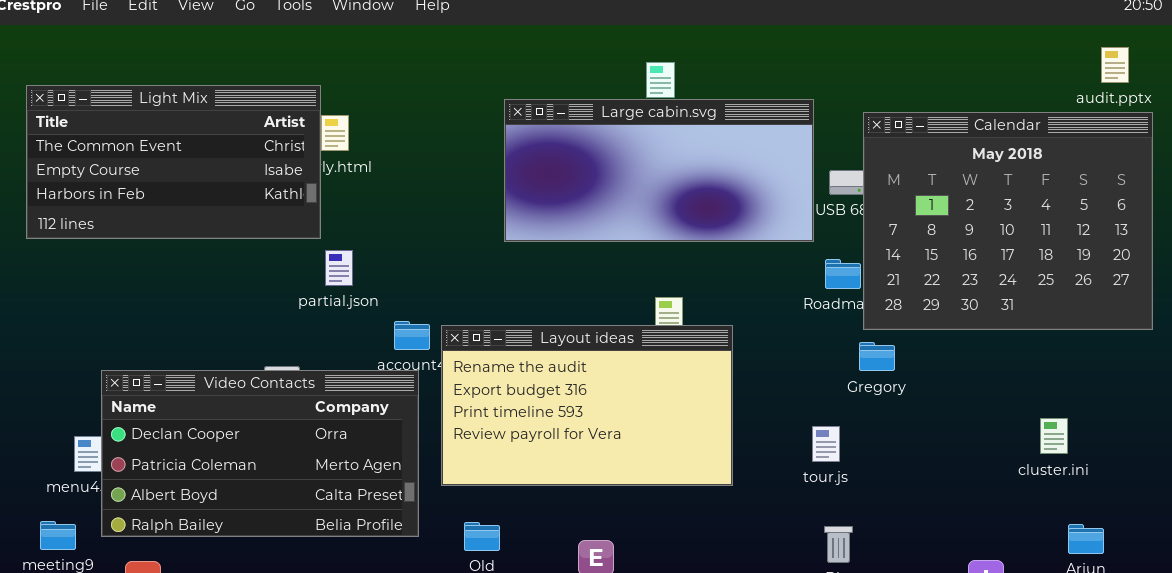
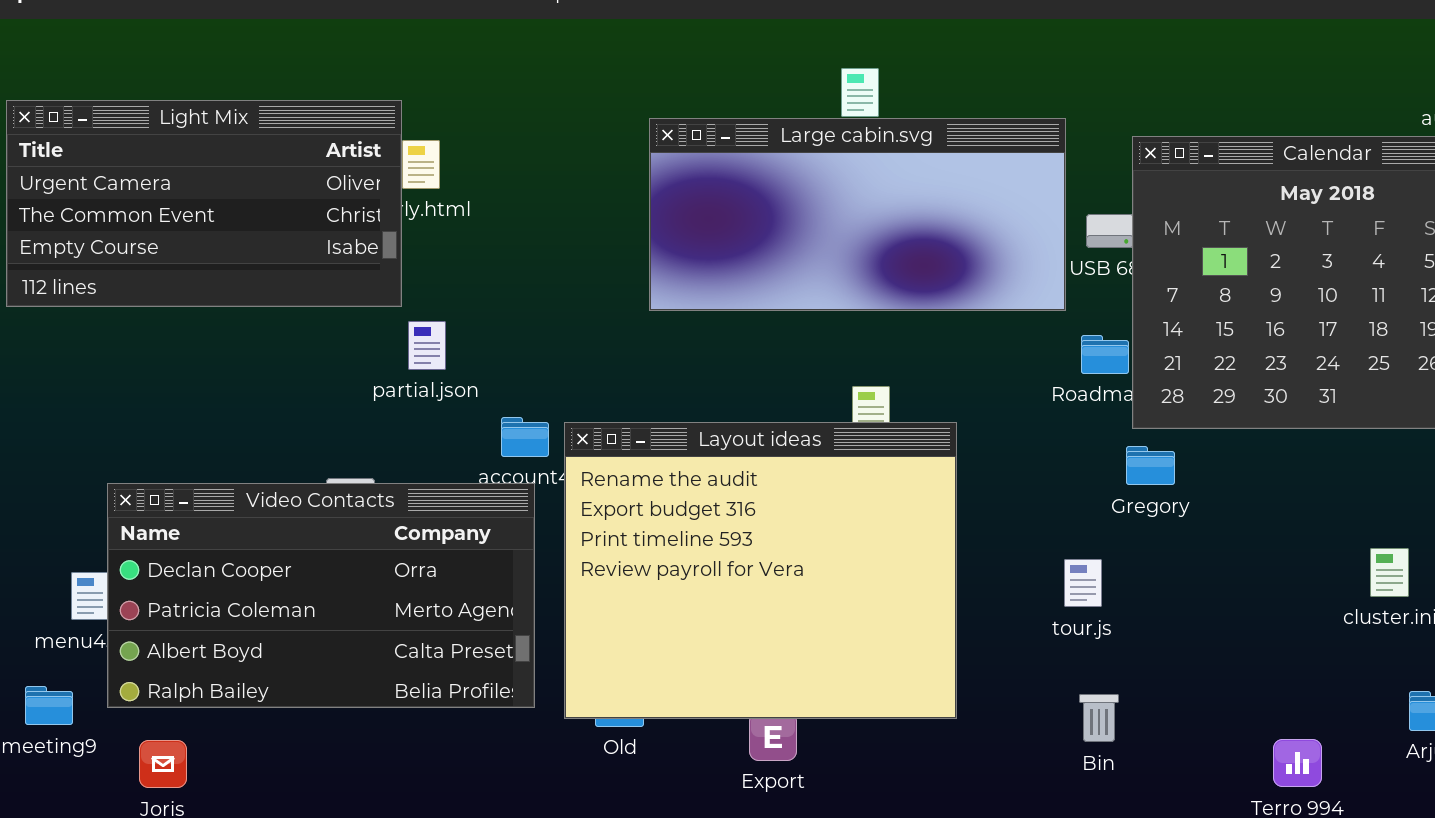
Light Mix: [26,85,321,239] -> [6,100,402,307], scrolled up 1 row
Layout ideas: [441,325,733,486] -> [564,422,957,719], resized

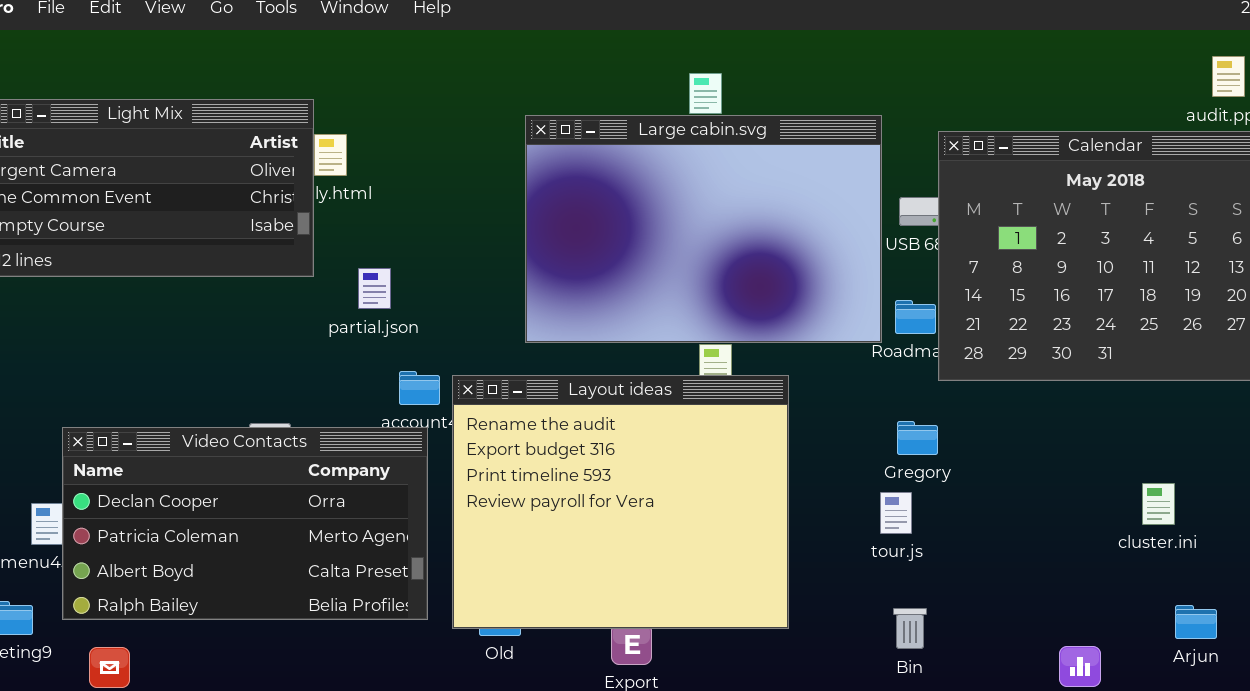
Large cabin.svg: [649,118,1066,311] -> [525,115,882,343], resized
partial.json: [408,321,446,370] -> [358,268,391,309], moved
Gregory: [1126,446,1175,485] -> [897,421,938,455], moved

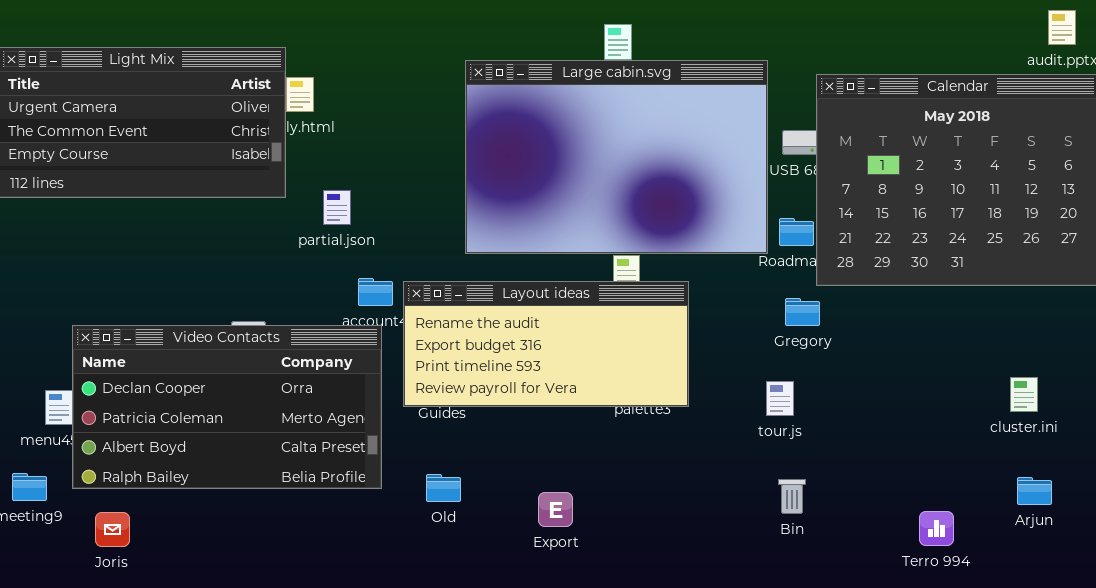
Layout ideas: [452,375,789,629] -> [403,281,689,407], resized
Gregory: [897,421,938,455] -> [785,298,820,326], moved
cluster.ini: [1142,483,1175,525] -> [1010,377,1038,412], moved

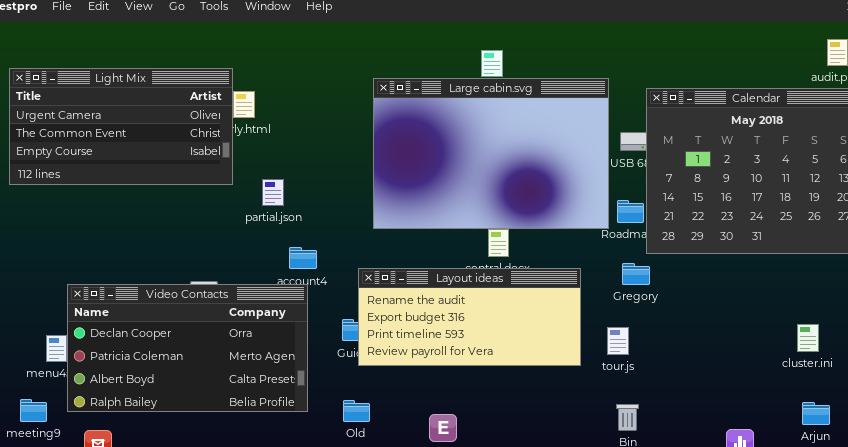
Layout ideas: [403,281,689,407] -> [358,268,581,366], moved

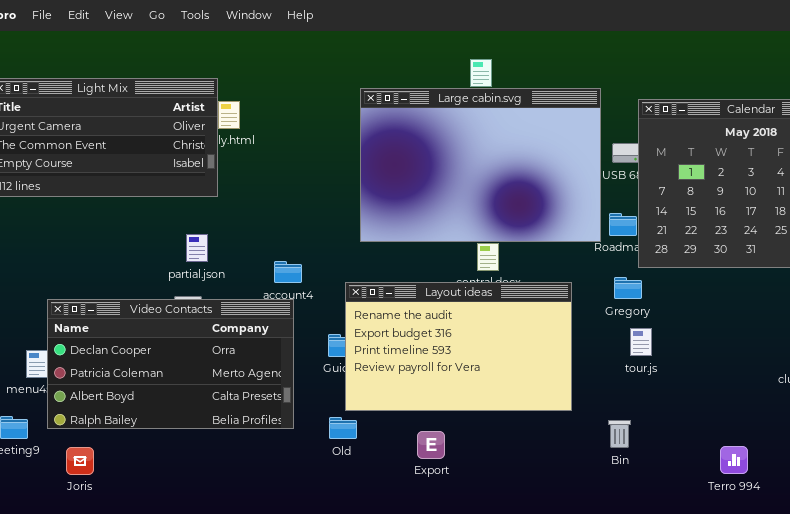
partial.json: [262,179,284,206] -> [186,234,208,262], moved
Layout ideas: [358,268,581,366] -> [345,282,572,411], resized
tour.js: [607,327,629,355] -> [630,328,652,356], moved

